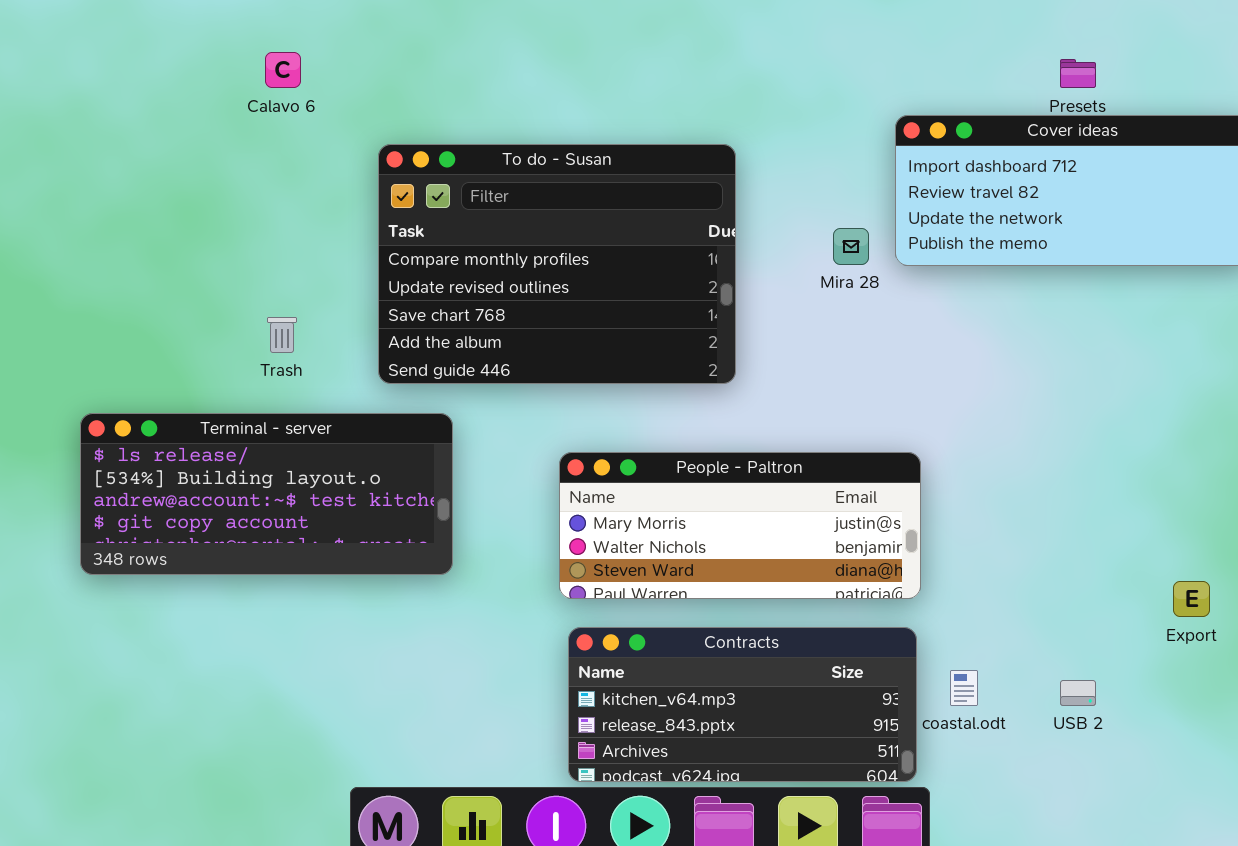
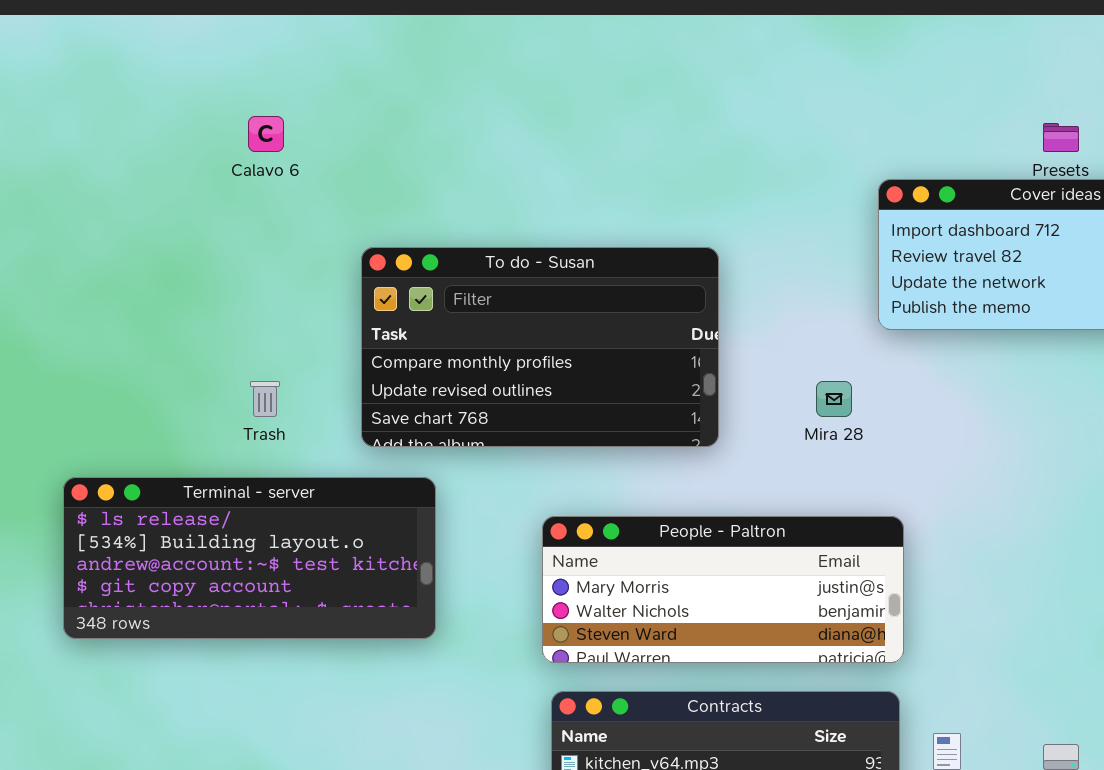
To do - Susan: [378,144,736,384] -> [361,247,719,447], resized
Mira 28: [833,228,869,265] -> [816,381,852,417], moved

